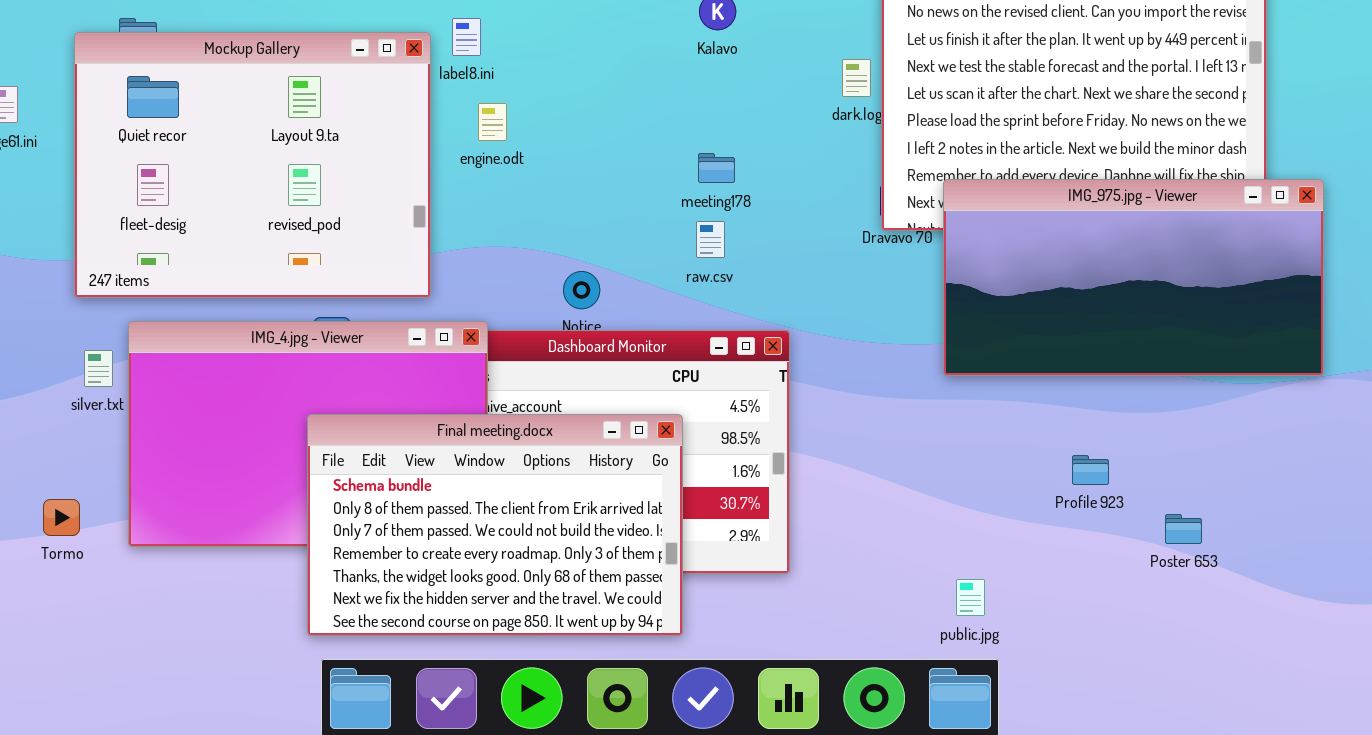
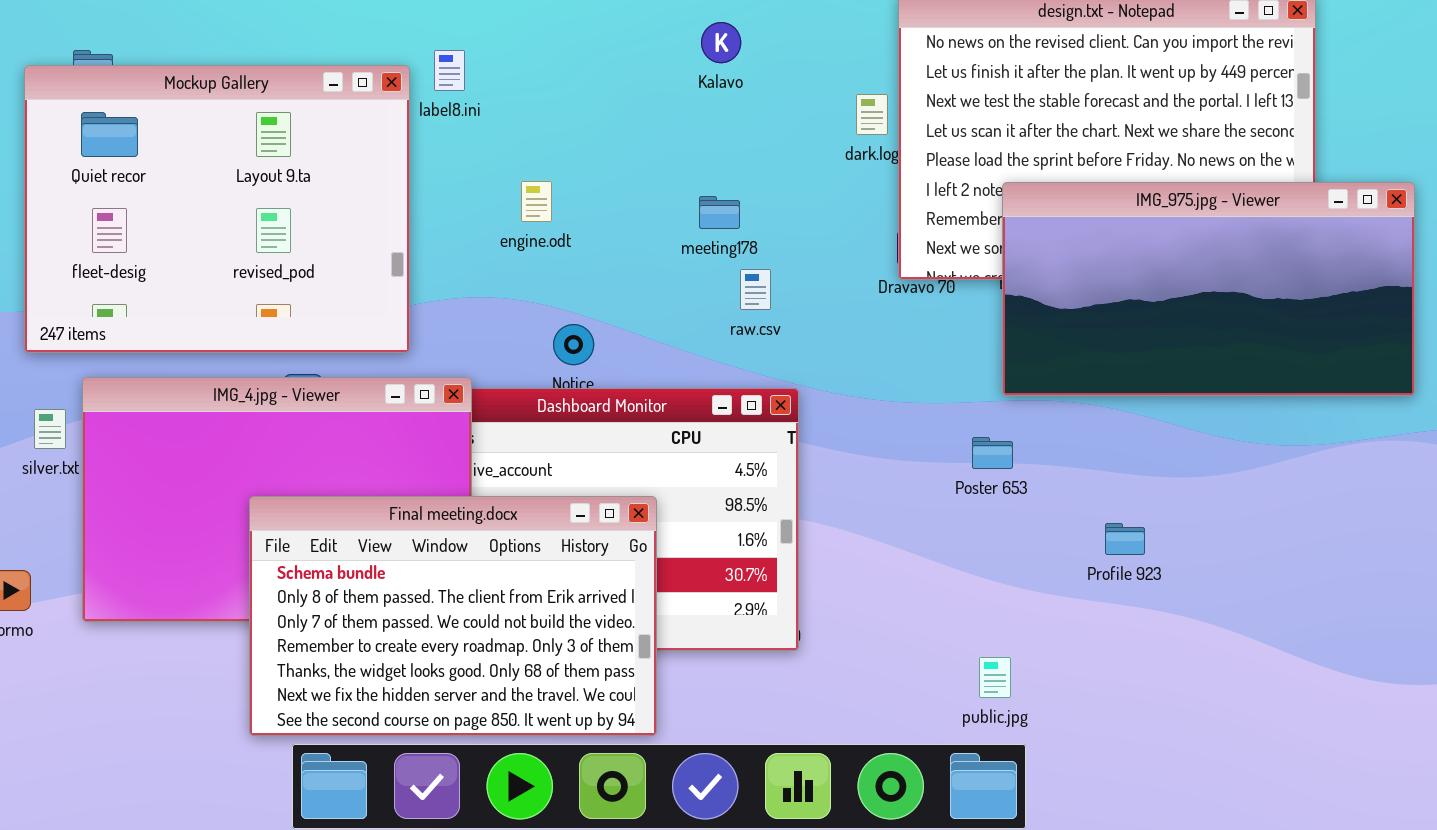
engine.odt: [478,103,507,141] -> [521,181,552,222], moved
IMG_975.jpg - Viewer: [943,179,1324,376] -> [1002,182,1415,396], moved
raw.csv: [696,221,725,258] -> [740,269,771,310], moved
Final meeting.docx: [307,414,683,636] -> [249,496,657,736], moved
Poster 653: [1165,514,1202,544] -> [972,437,1013,469], moved

